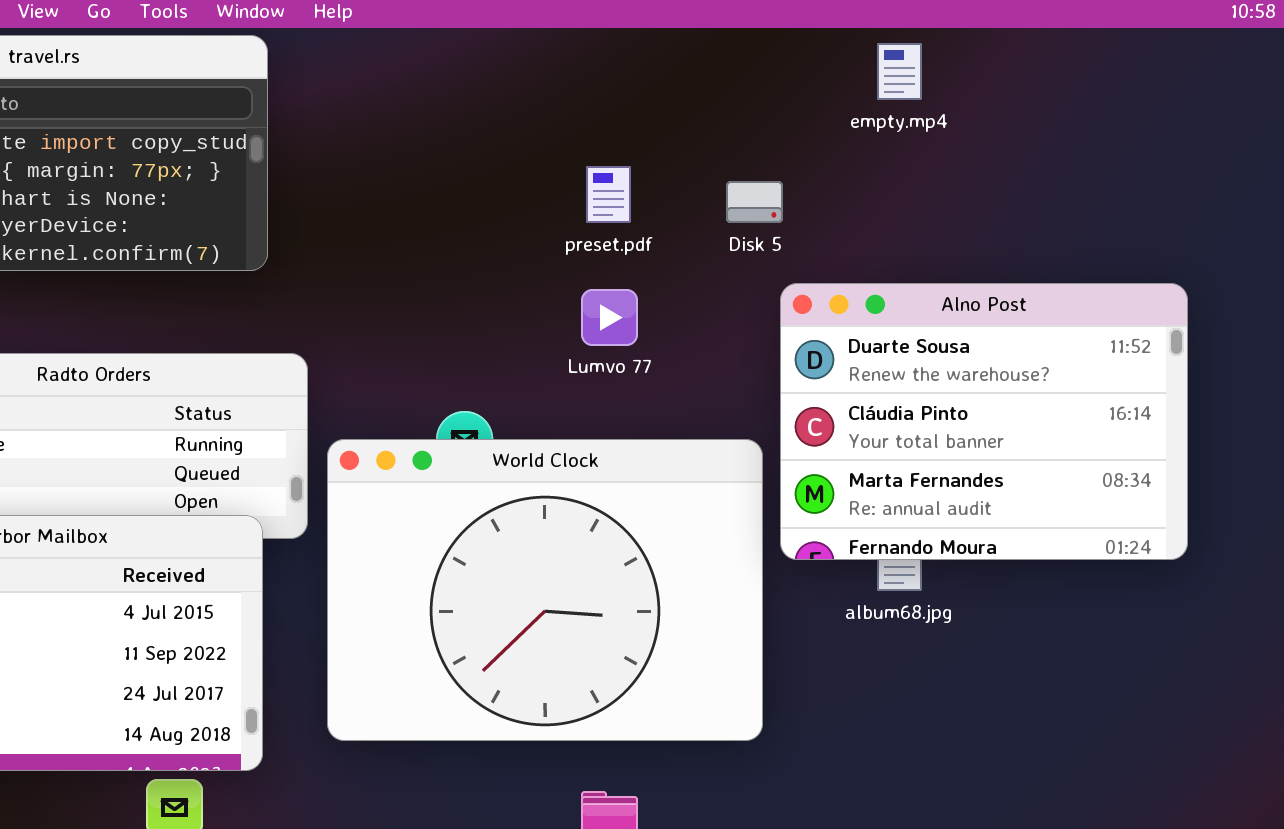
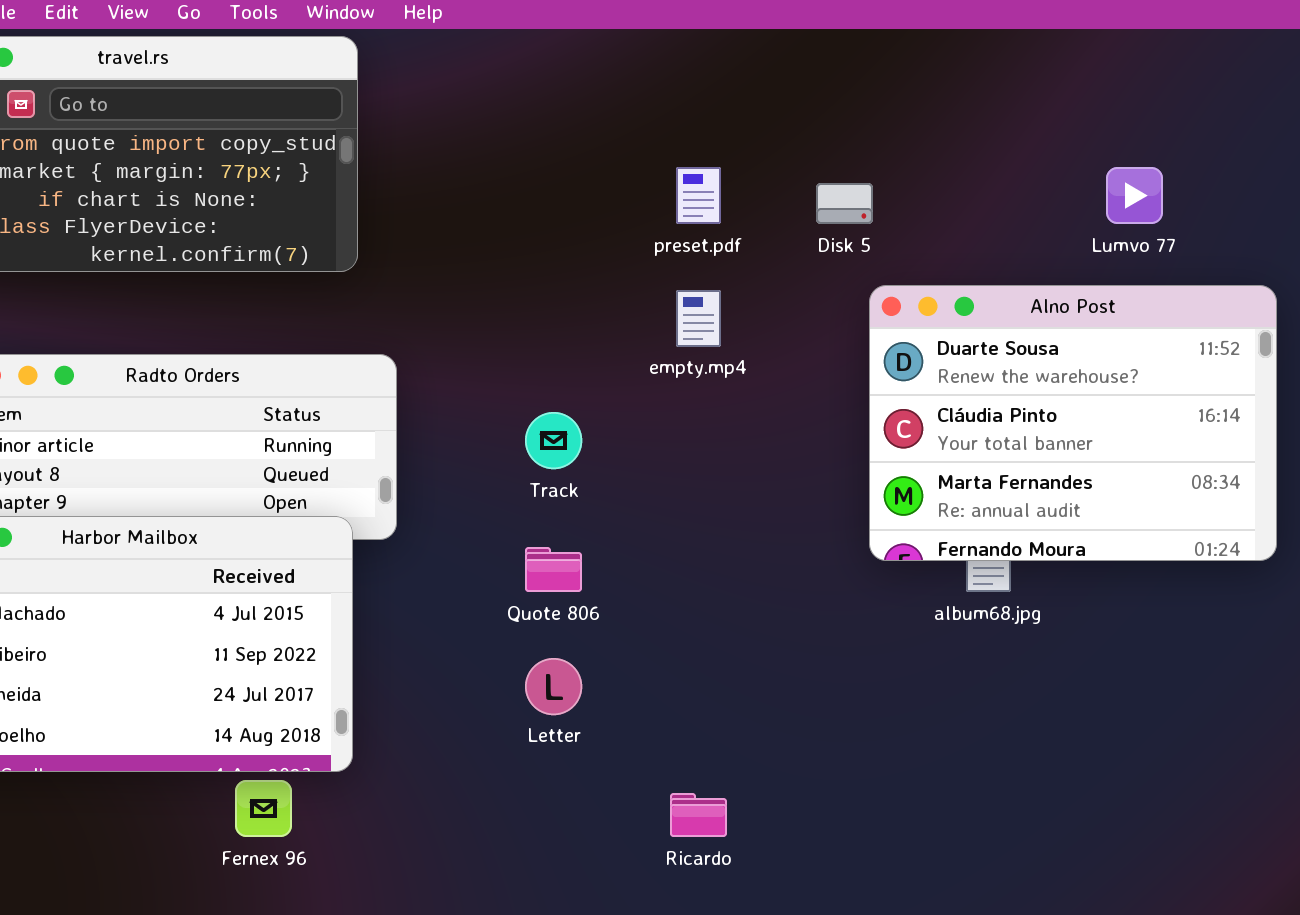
empty.mp4: [877,43,922,100] -> [676,290,721,347], moved
Lumvo 77: [581,289,638,346] -> [1106,167,1163,224], moved
World Clock: [327,439,763,741] -> none, closed

